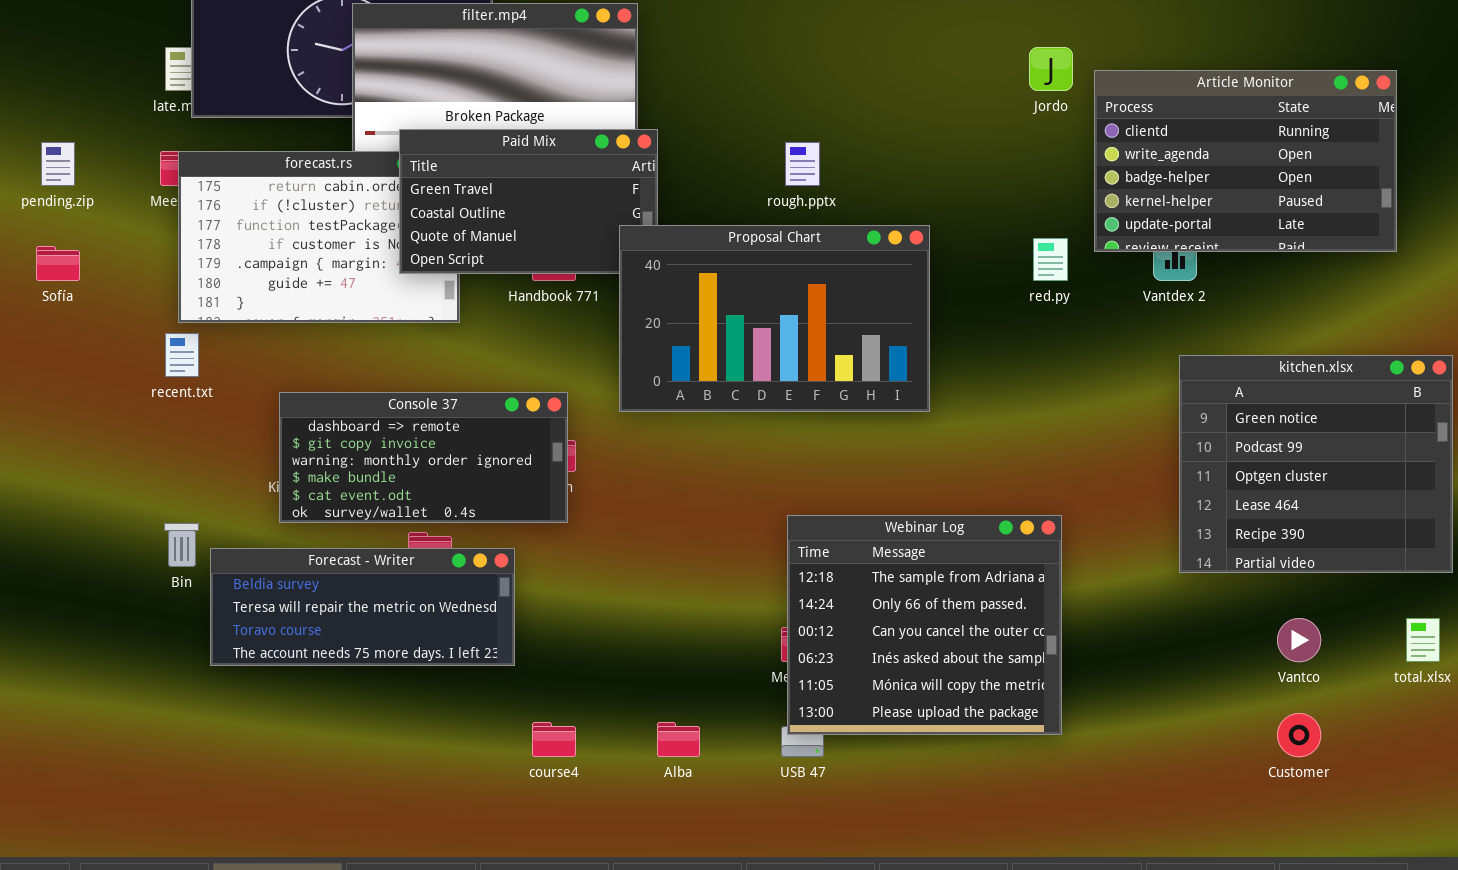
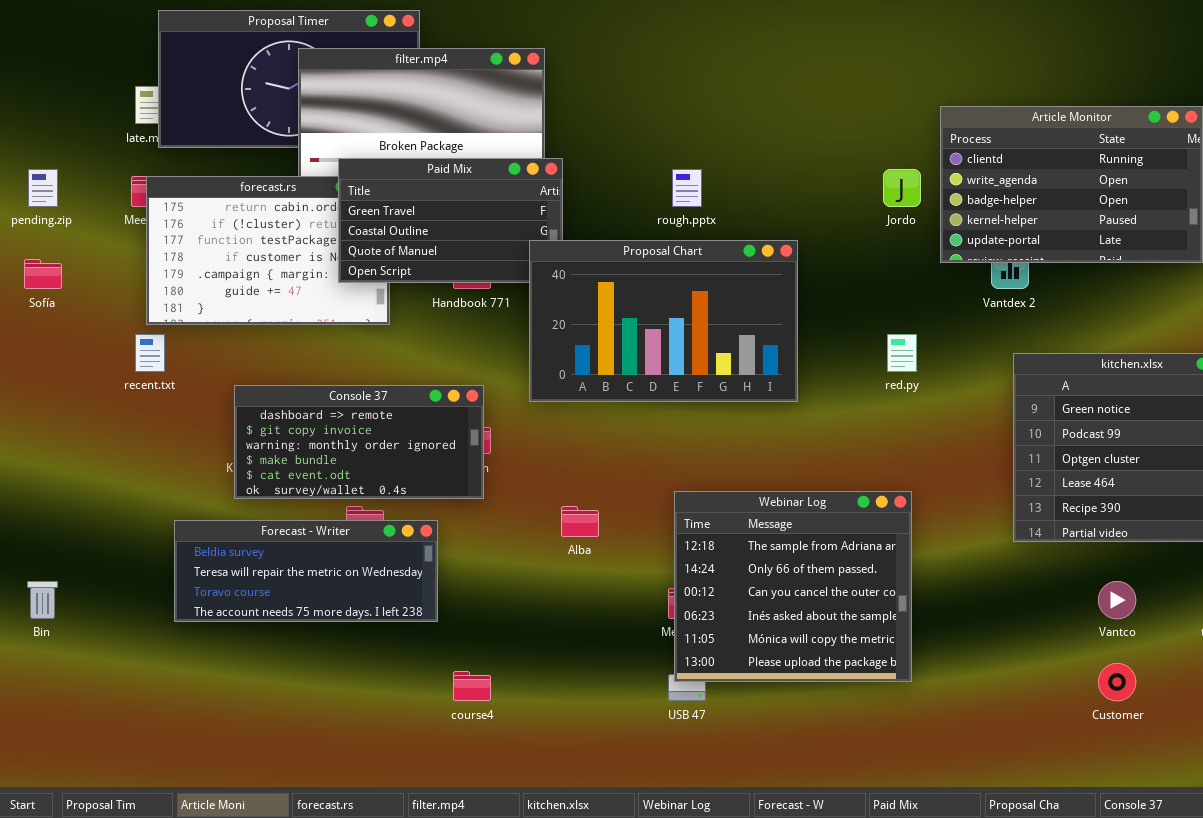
Jordo: [1029,47,1073,91] -> [883,169,921,207], moved
red.py: [1033,238,1068,281] -> [887,334,917,372], moved
Bin: [164,523,199,567] -> [27,581,58,619], moved
Alba: [657,722,700,757] -> [561,506,599,537], moved

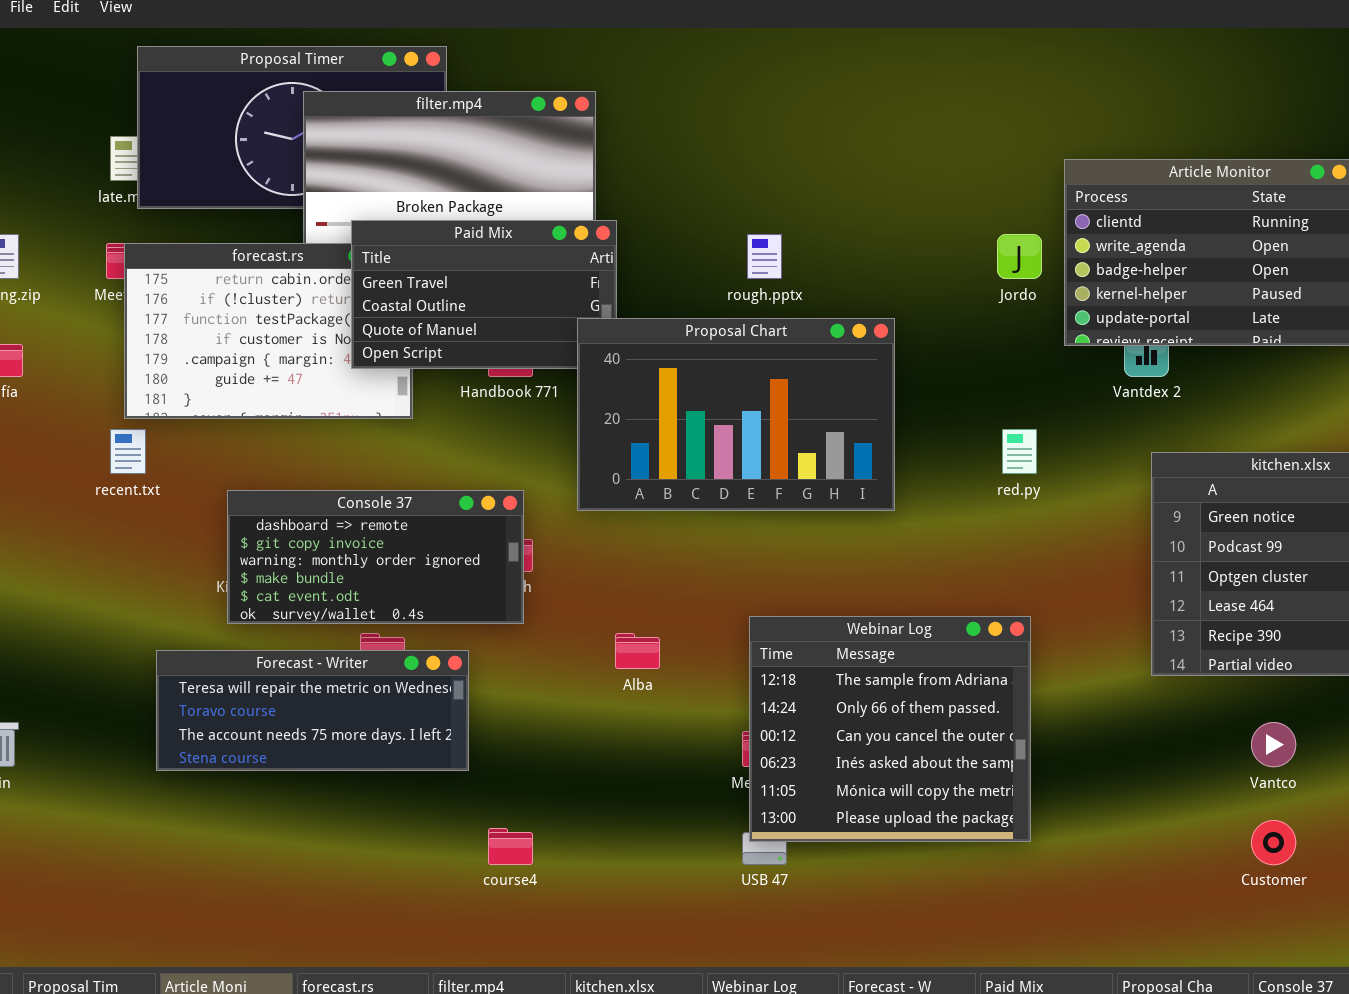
Forecast - Writer: [174,520,438,622] -> [156,650,469,771], scrolled down 1 row

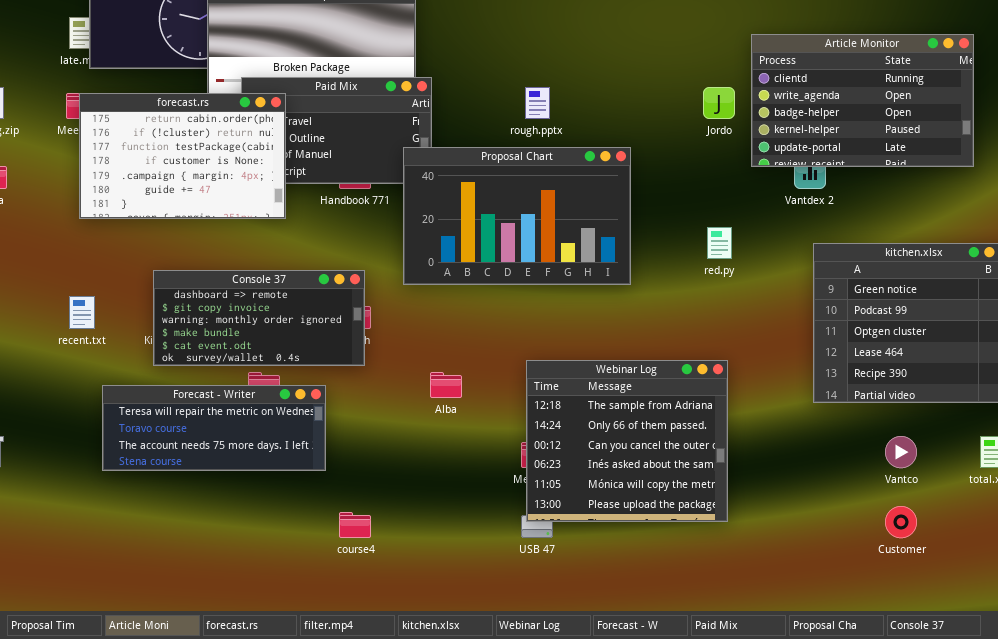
forecast.rs: [124,243,413,419] -> [79,93,286,219], raised
recent.txt: [110,429,146,474] -> [69,296,95,329], moved

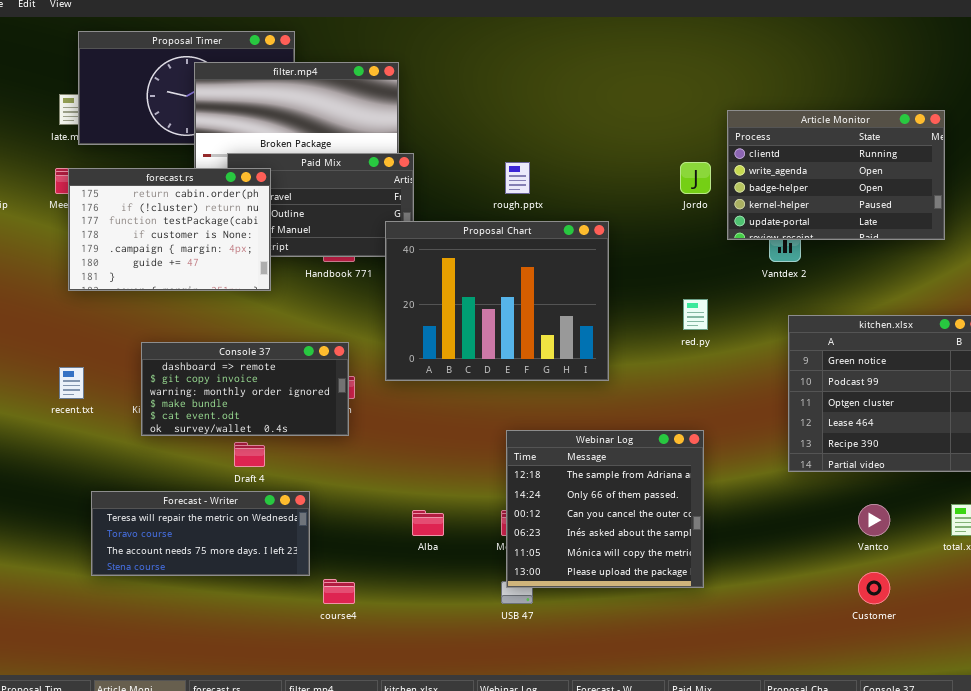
Proposal Chart: [403,147,631,285] -> [385,221,609,381], resized
Alba: [430,372,462,398] -> [412,510,444,536], moved
Forecast - Writer: [102,385,326,471] -> [91,491,310,576], moved

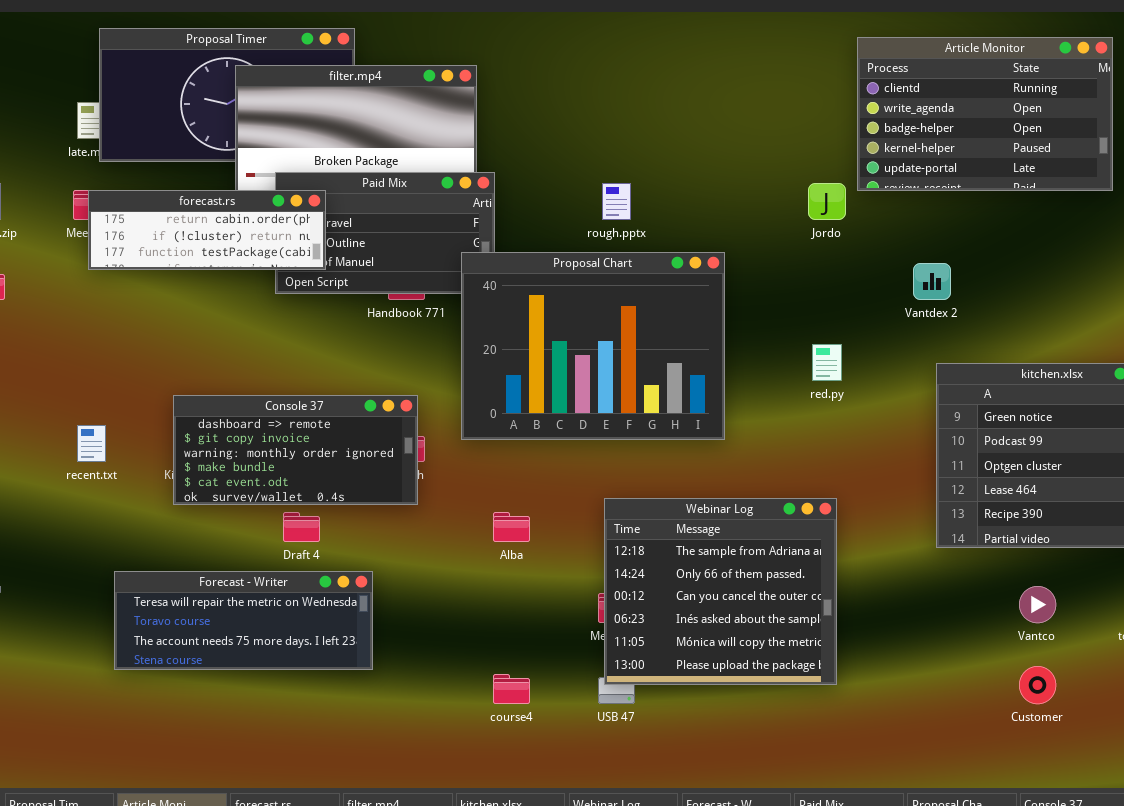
Article Monitor: [727,110,945,240] -> [857,37,1113,191], moved
forecast.rs: [68,168,271,291] -> [88,190,326,270], resized
Alba: [412,510,444,536] -> [493,512,530,542], moved
course4: [323,579,355,604] -> [493,674,530,704], moved

